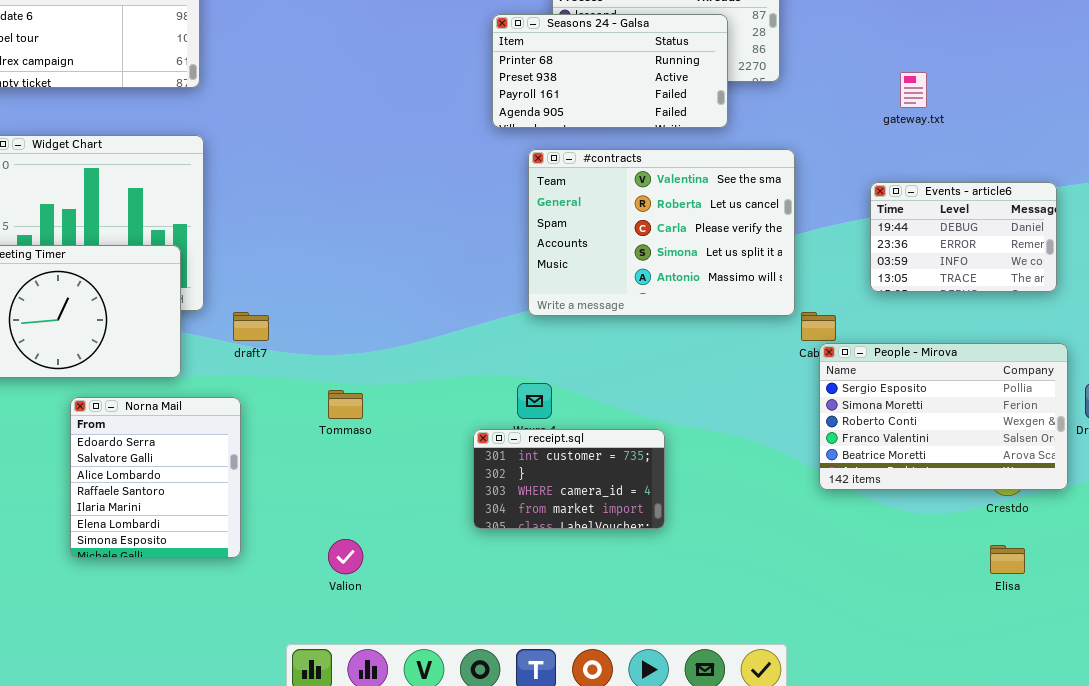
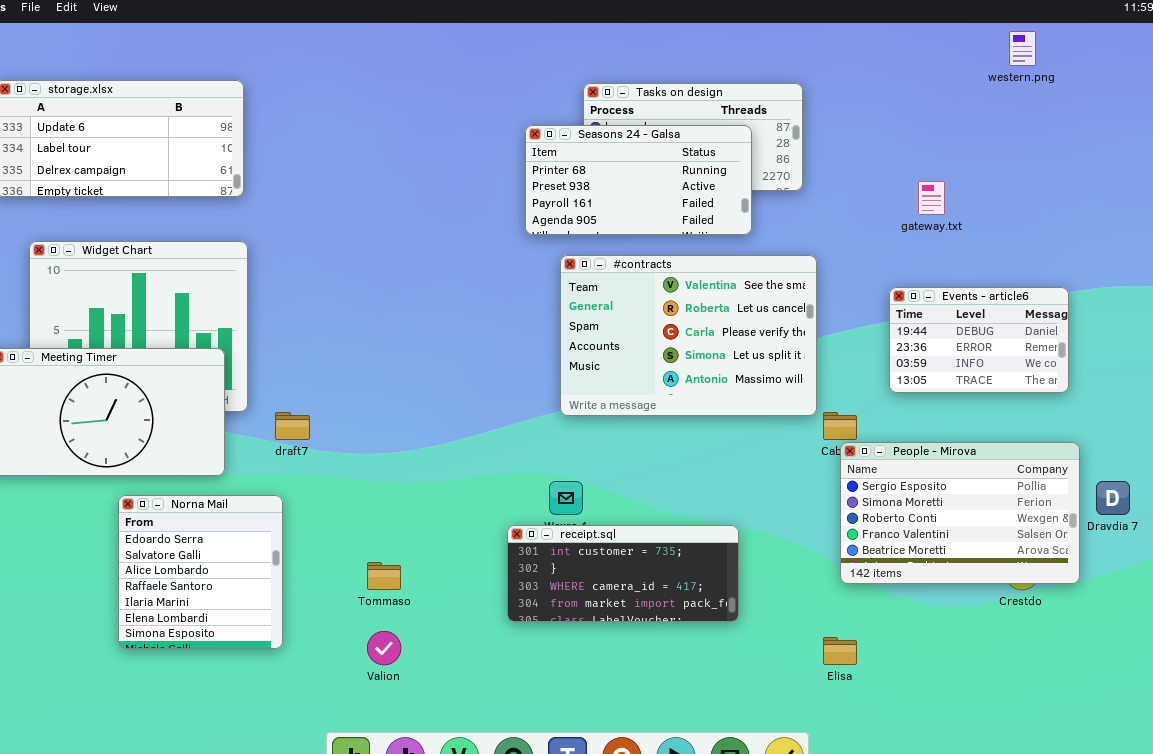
Tommaso: [328,390,363,419] -> [367,562,401,590], moved
receipt.sql: [473,429,665,529] -> [507,525,739,622], resized
Elisa: [990,545,1025,574] -> [823,637,857,665], moved

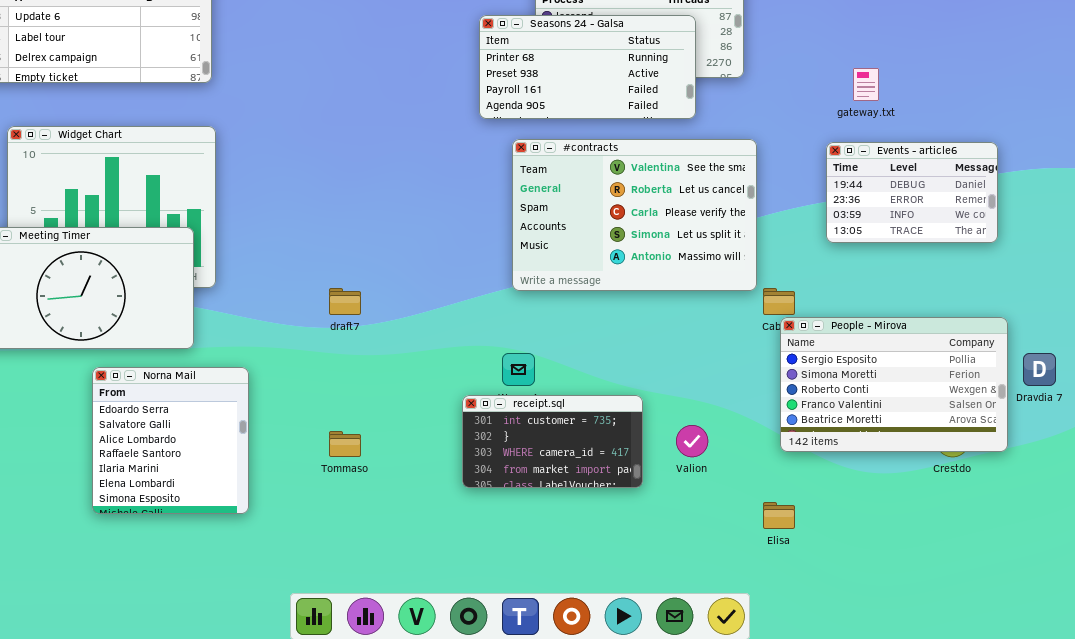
Events - article6: [889,287,1069,393] -> [826,142,998,243], moved
draft7: [275,412,310,440] -> [329,288,361,315], moved
receipt.sql: [507,525,739,622] -> [462,395,643,488], resized
Valion: [367,631,401,665] -> [676,425,708,457], moved

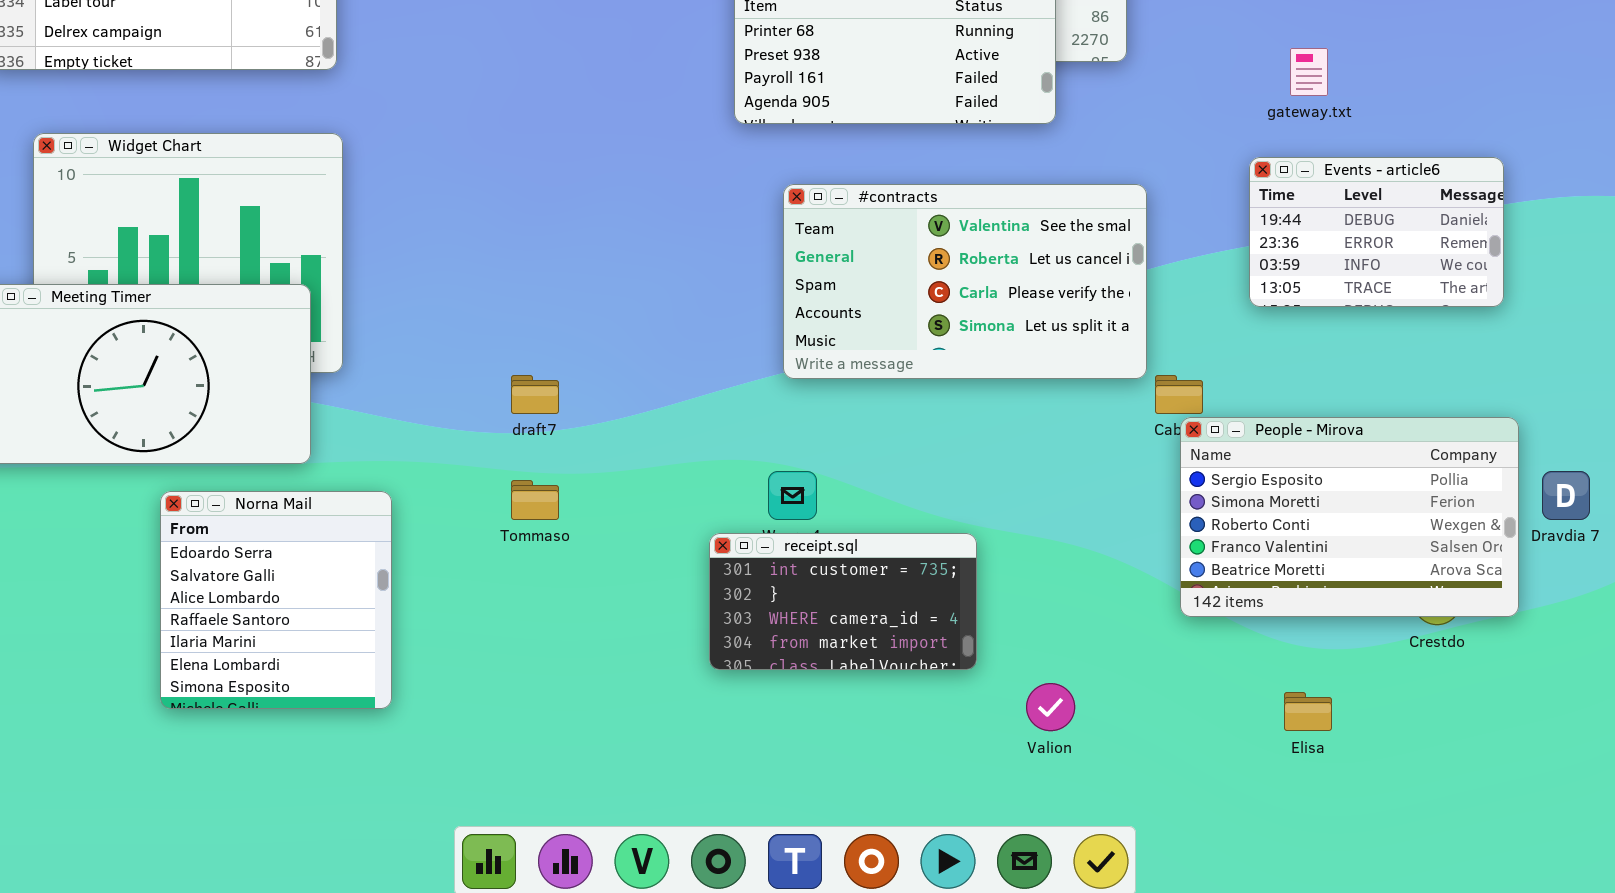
#contracts: [512,139,757,291] -> [783,184,1147,379], resized
Valion: [676,425,708,457] -> [1026,683,1075,731], moved
Tommaso: [329,431,361,457] -> [511,480,559,520], moved
Elisa: [763,502,795,529] -> [1284,692,1332,731], moved

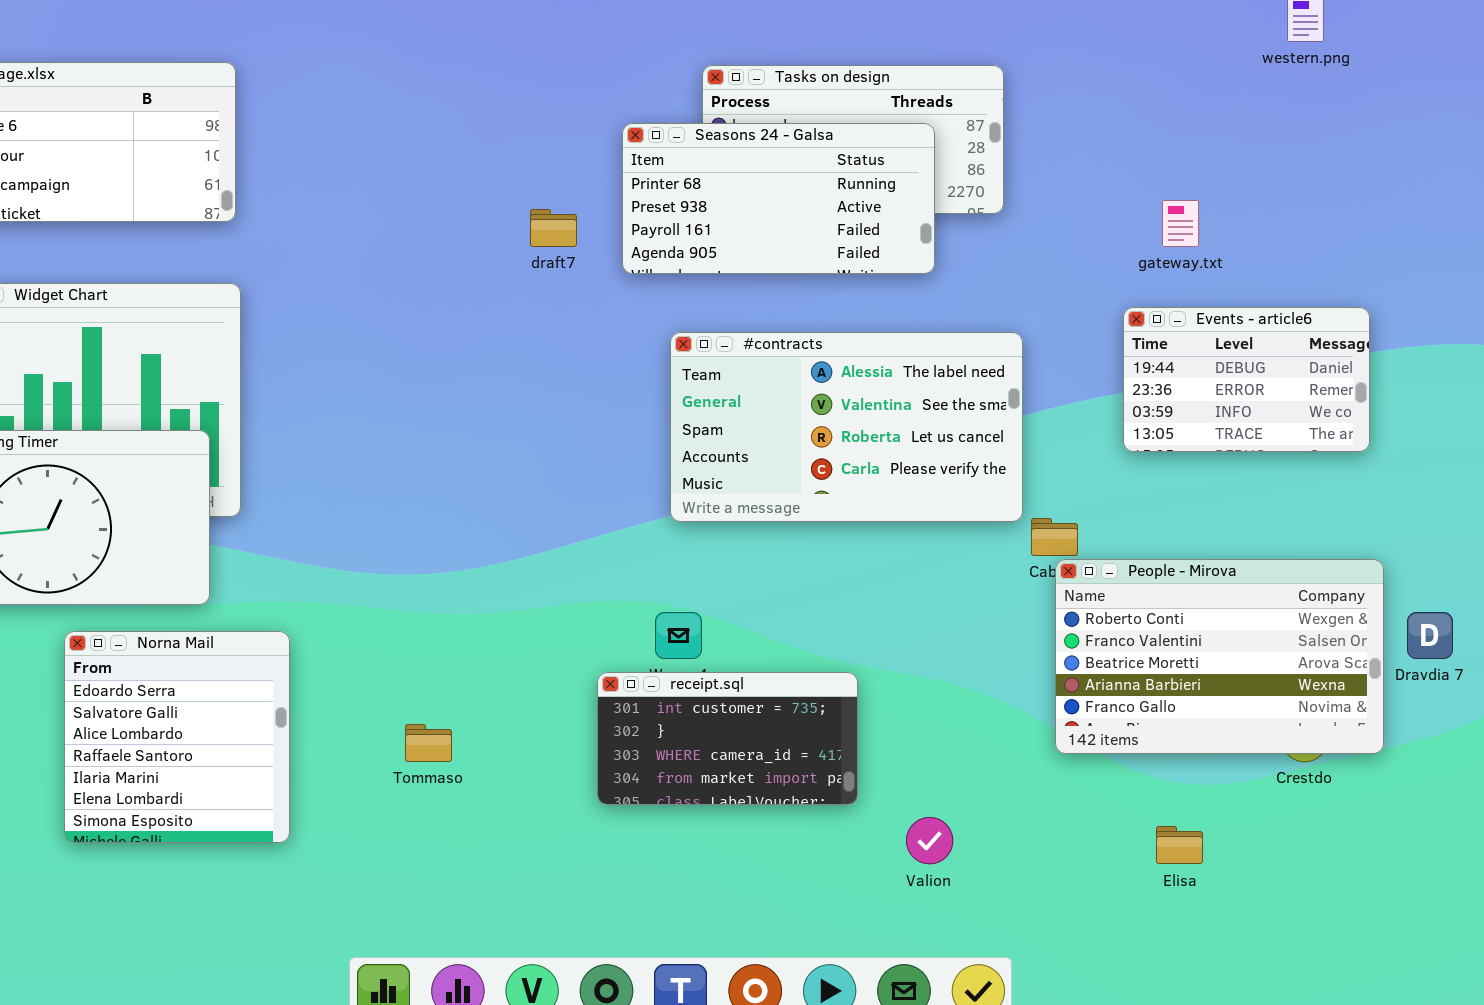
#contracts: [783,184,1147,379] -> [670,332,1023,522], scrolled up 1 row
draft7: [511,375,559,414] -> [530,209,577,247], moved
People - Mirova: [1180,417,1519,617] -> [1055,559,1384,754], scrolled down 2 rows
Tommaso: [511,480,559,520] -> [405,724,452,762], moved

